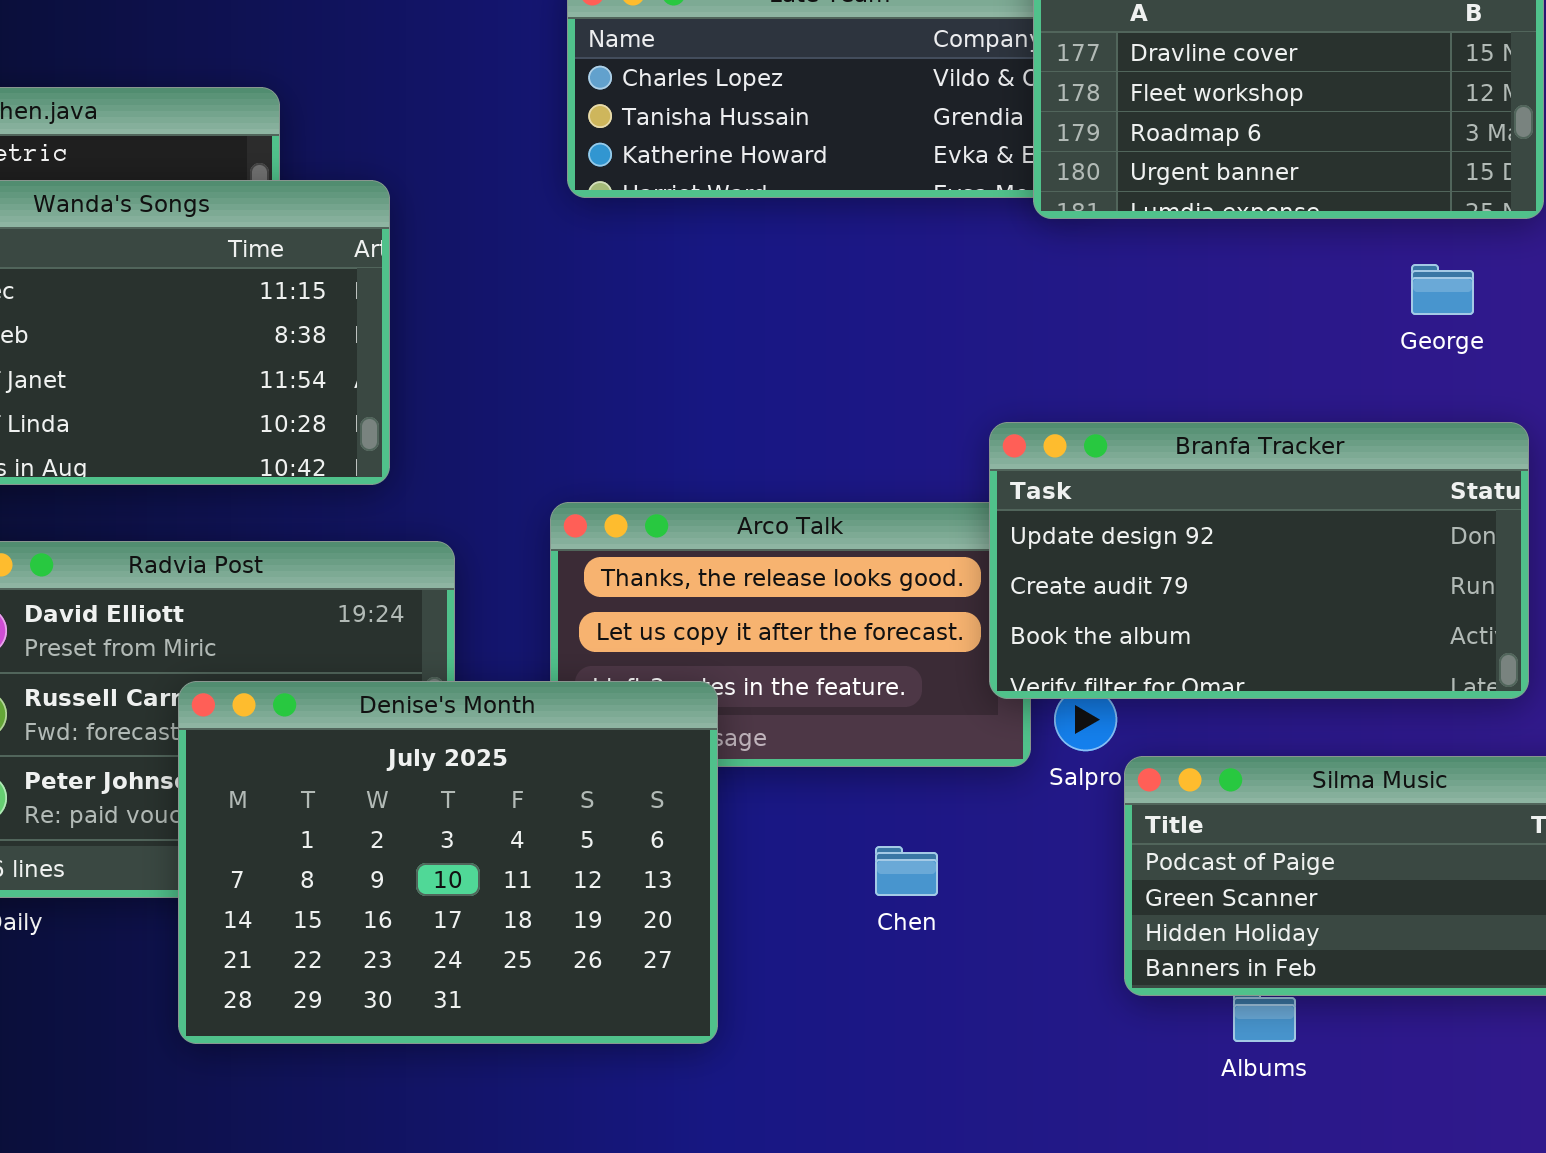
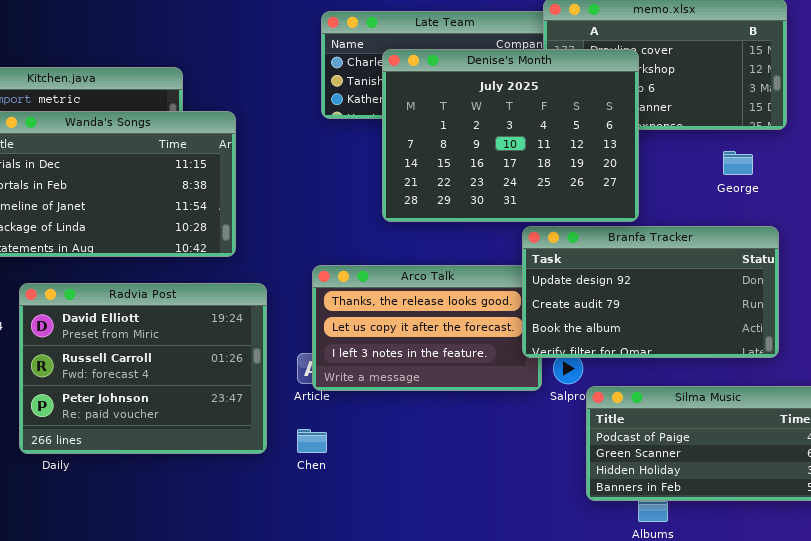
Denise's Month: [178,681,718,1044] -> [382,49,639,222], moved
Chen: [875,846,938,896] -> [297,429,327,453], moved

